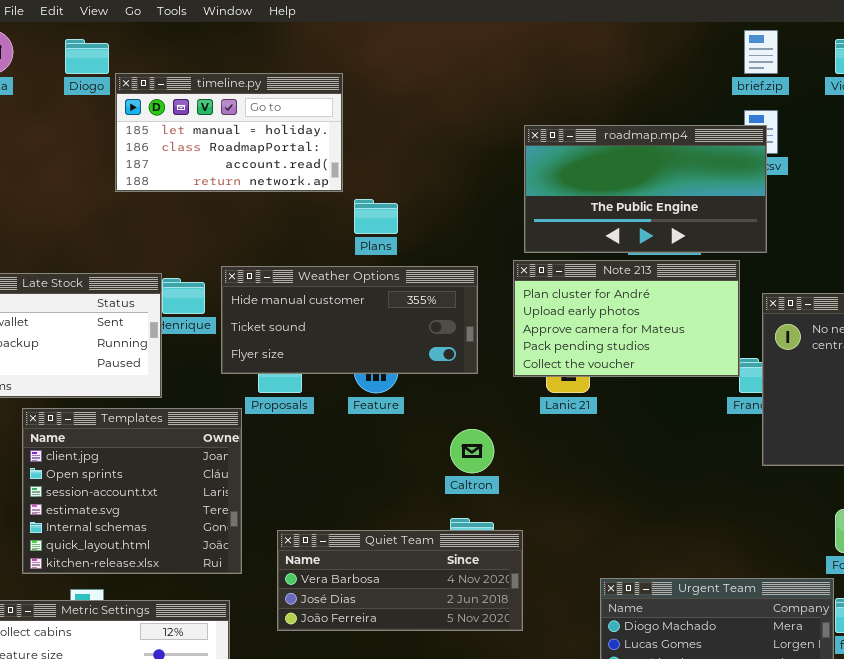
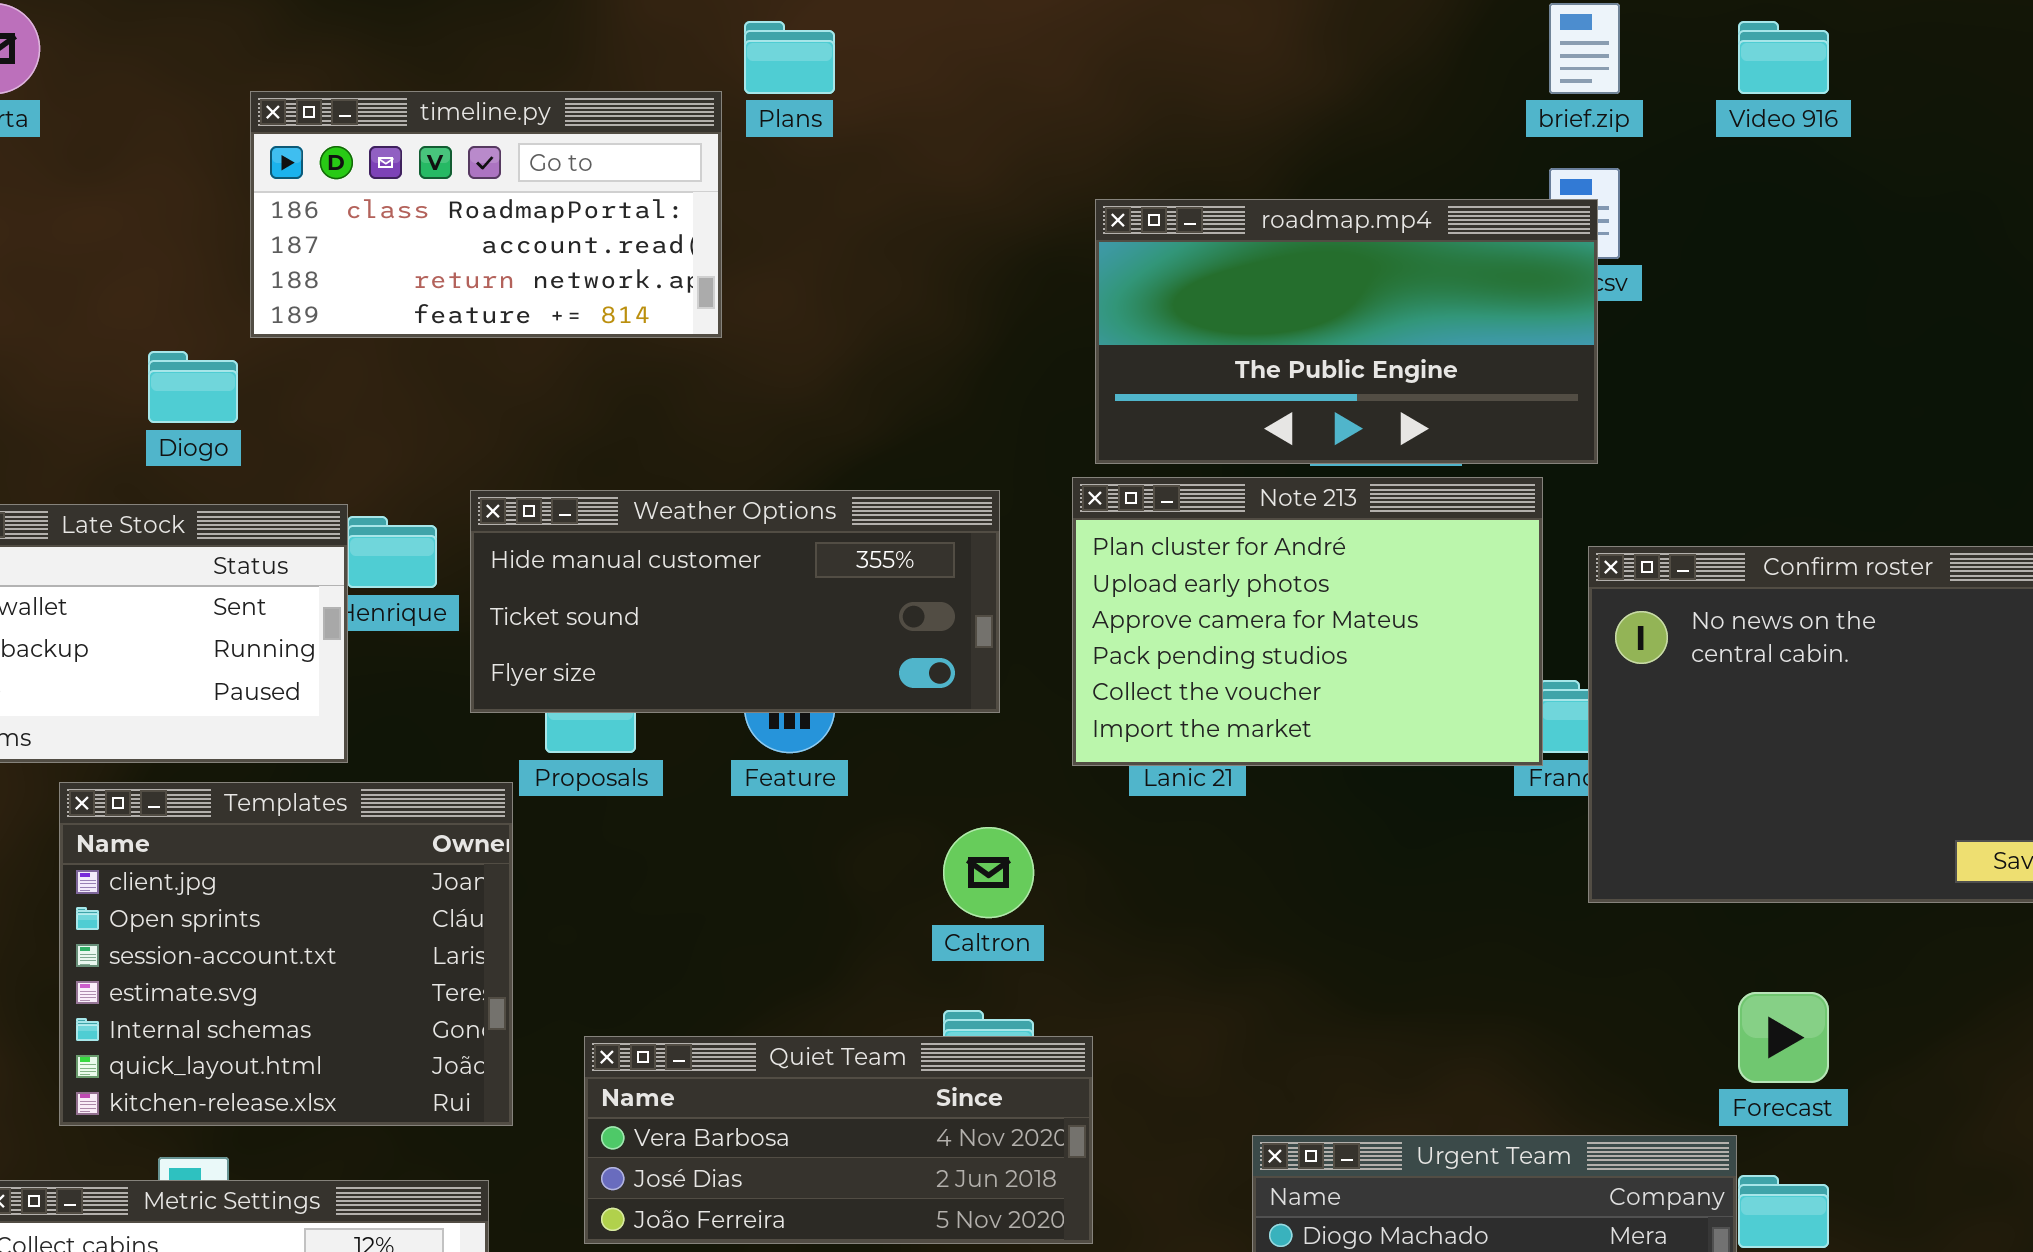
Diogo: [65,39,109,74] -> [148,351,238,423], moved
timeline.py: [115,73,343,192] -> [250,91,722,338], scrolled down 1 row
Plans: [354,199,398,234] -> [744,21,835,94], moved
Note 213: [513,260,740,377] -> [1072,477,1543,766], resized

